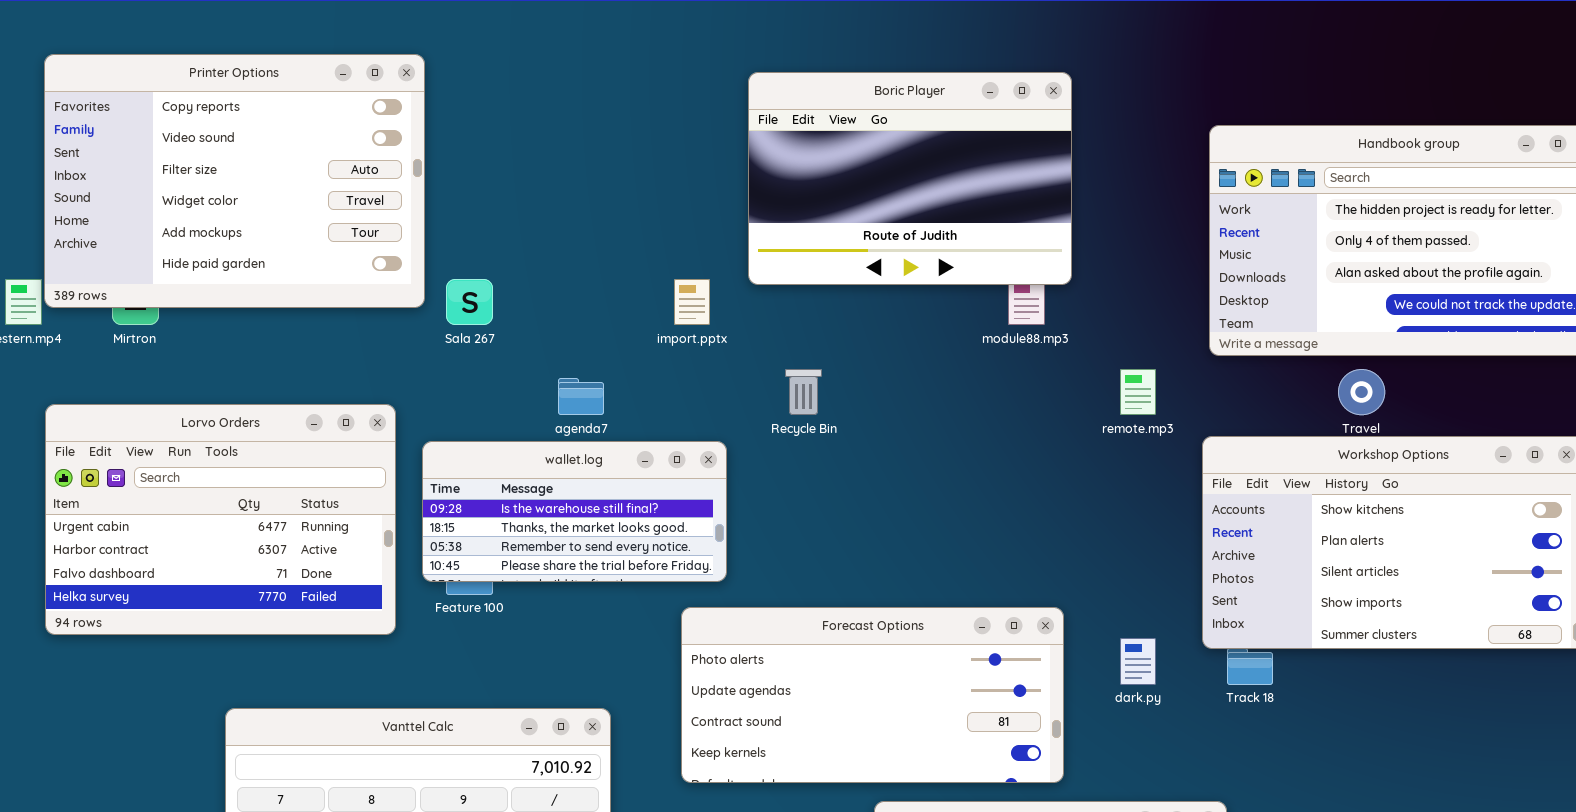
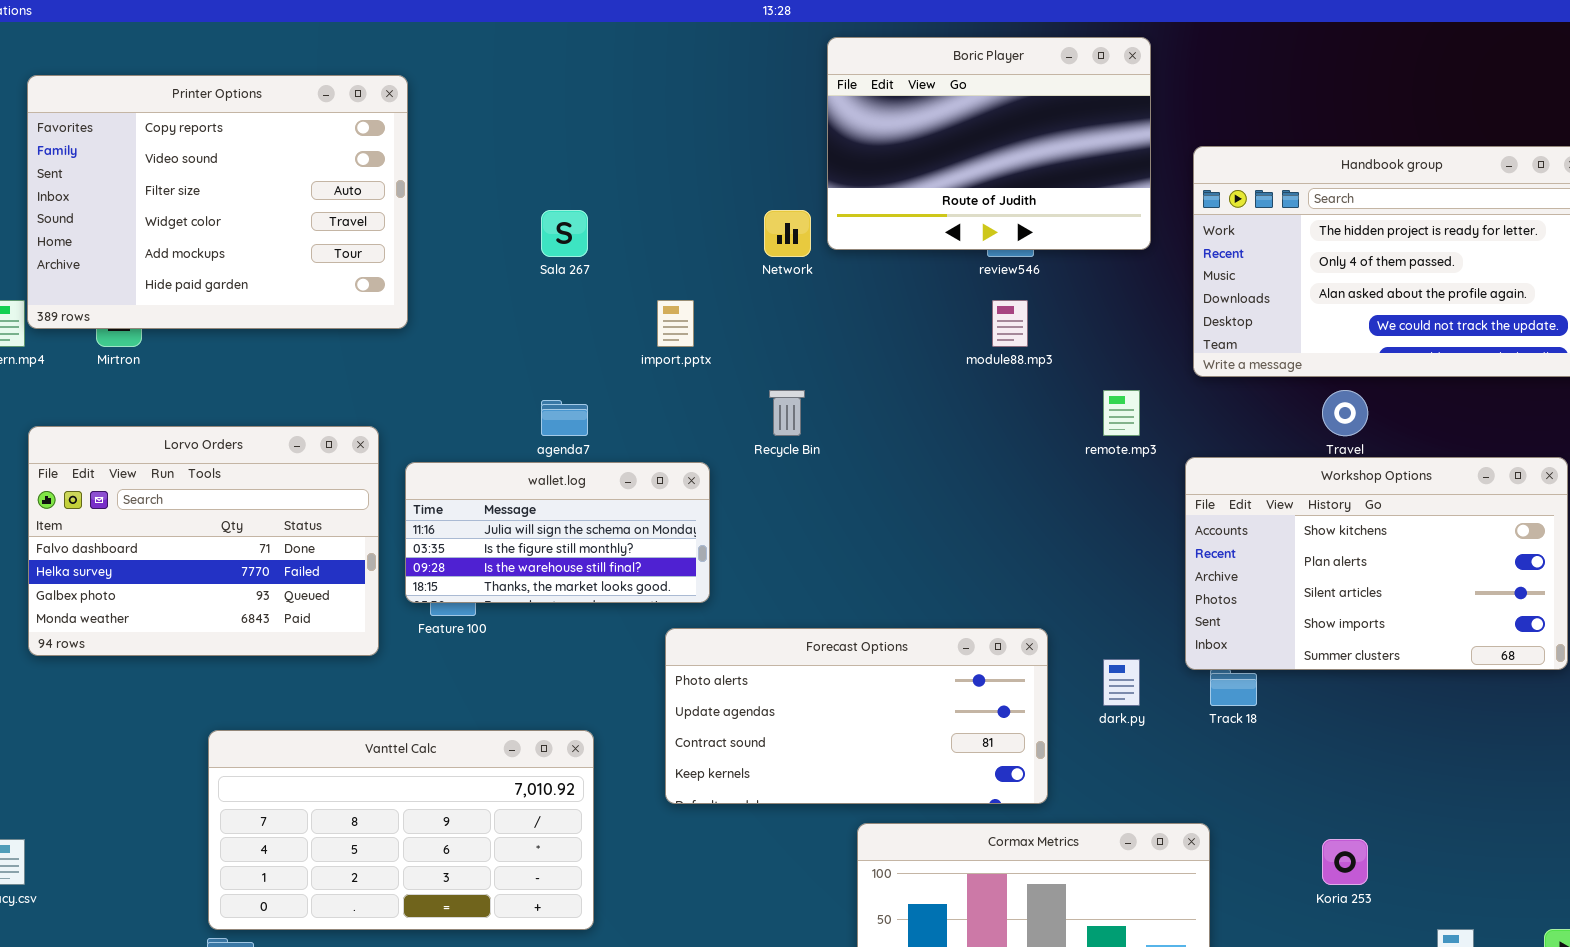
Boric Player: [748,72,1072,285] -> [827,37,1151,250], moved
Sala 267: [446,279,493,325] -> [541,210,588,257], moved
Lorvo Orders: [45,404,396,635] -> [28,426,379,656], scrolled down 2 rows
wallet.log: [422,441,727,582] -> [405,462,710,603], scrolled up 2 rows

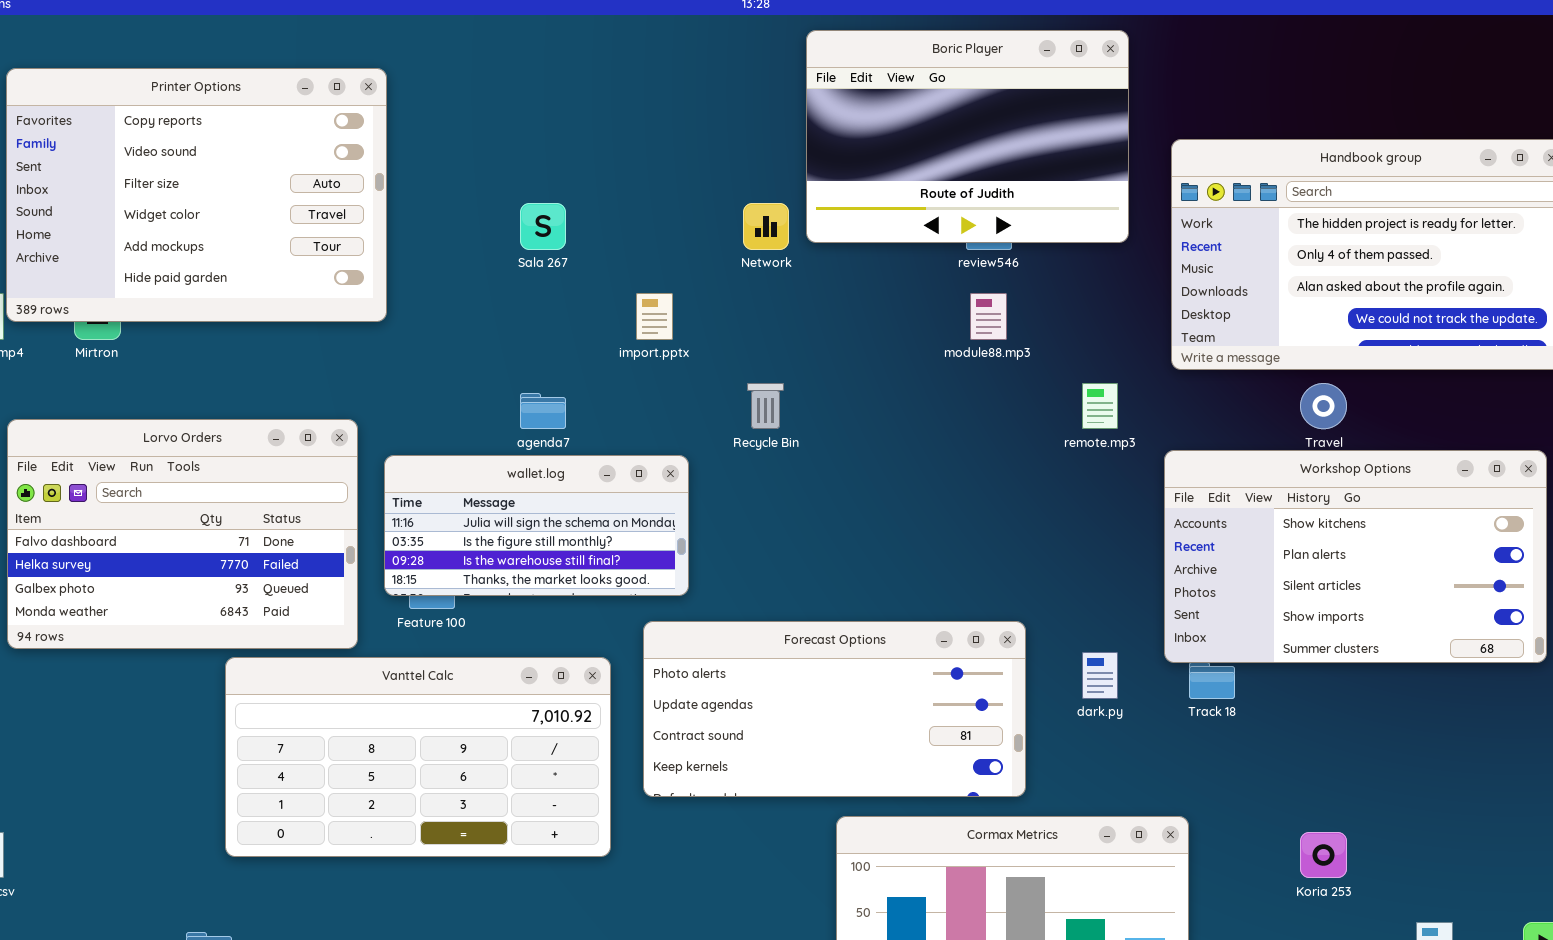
Vanttel Calc: [208,730,594,930] -> [225,657,611,857], moved

